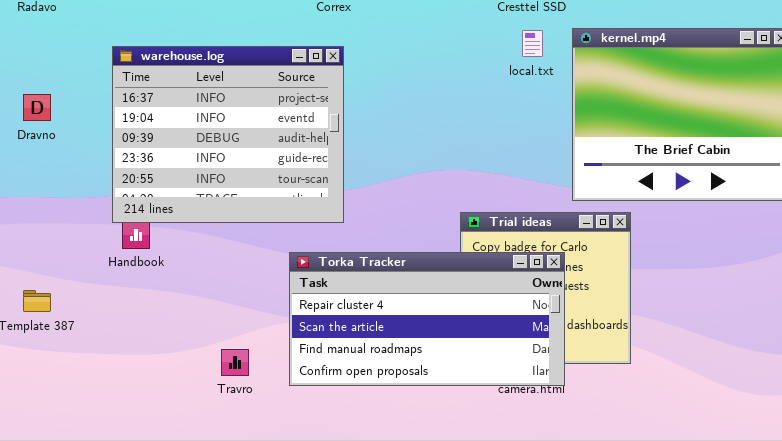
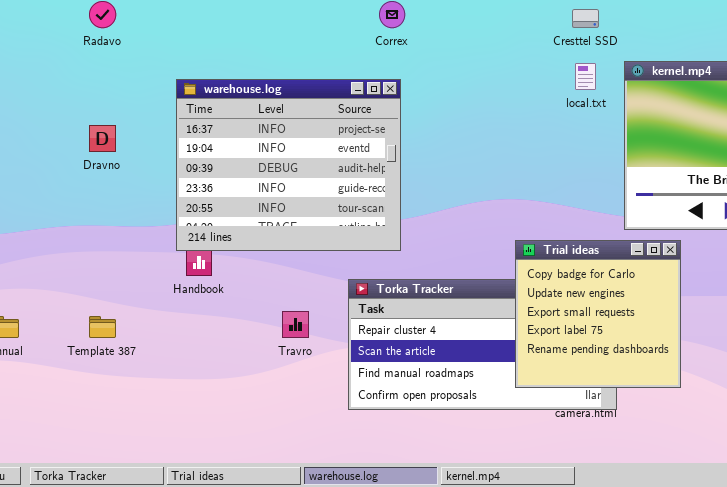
Trial ideas: [460,212,631,364] -> [515,240,681,388], raised
Travro: [221,349,249,376] -> [282,311,309,338], moved

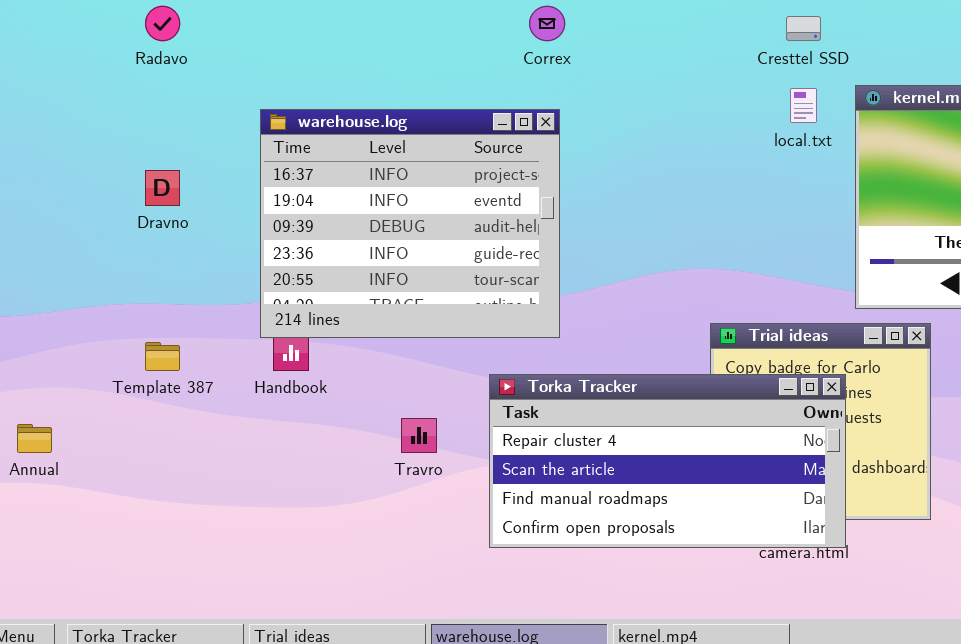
Torka Tracker: [348,279,617,410] -> [489,374,846,548], raised
Template 387: [89,316,116,338] -> [145,342,180,371], moved

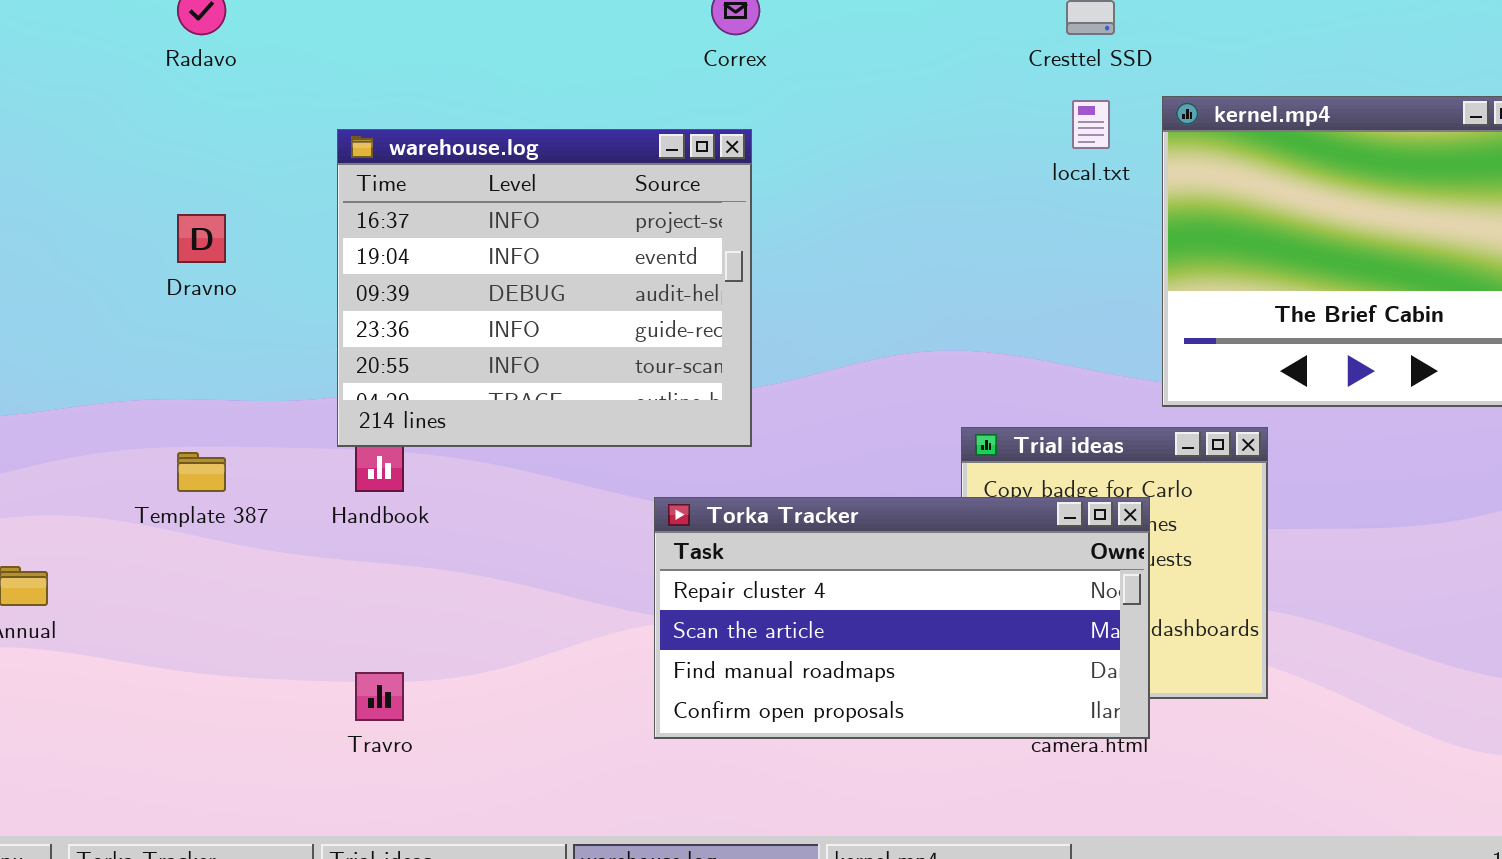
Travro: [401,418,437,453] -> [355,672,404,721], moved

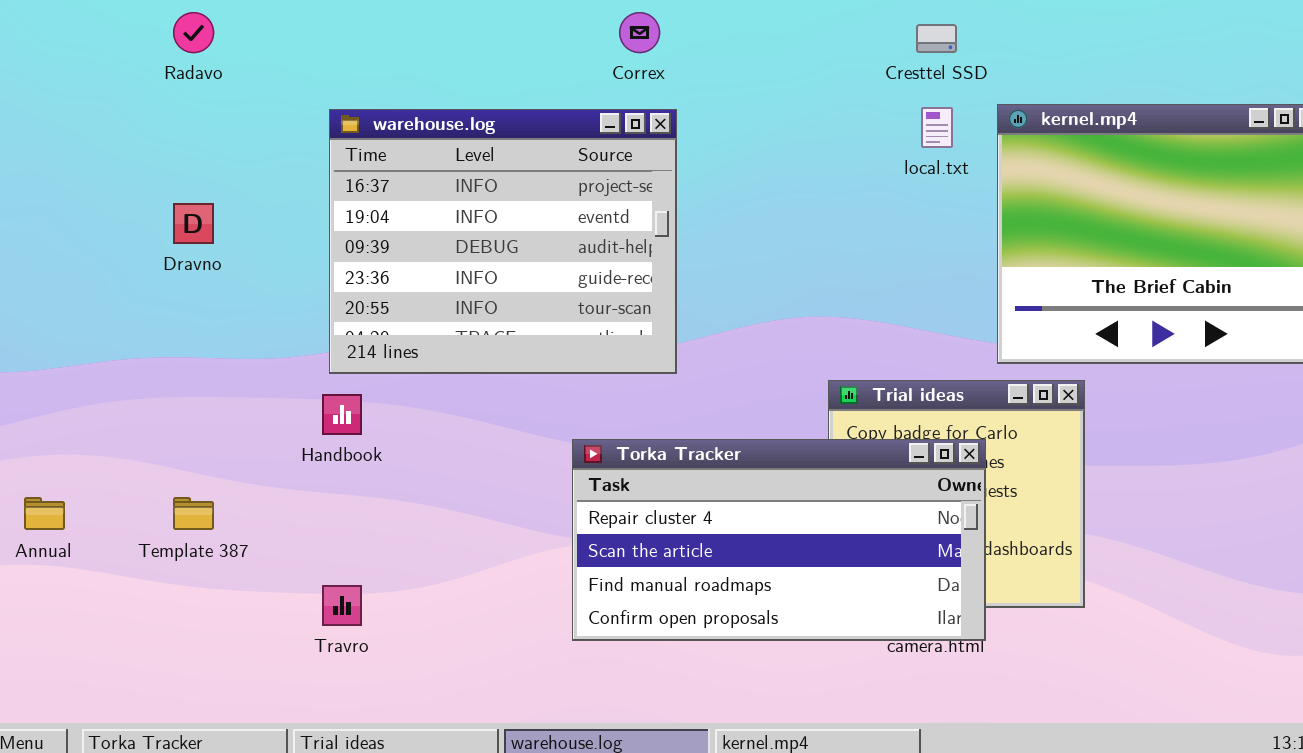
warehouse.log: [337,129,752,447] -> [329,109,677,374], moved
Template 387: [177,452,226,492] -> [173,497,214,530], moved

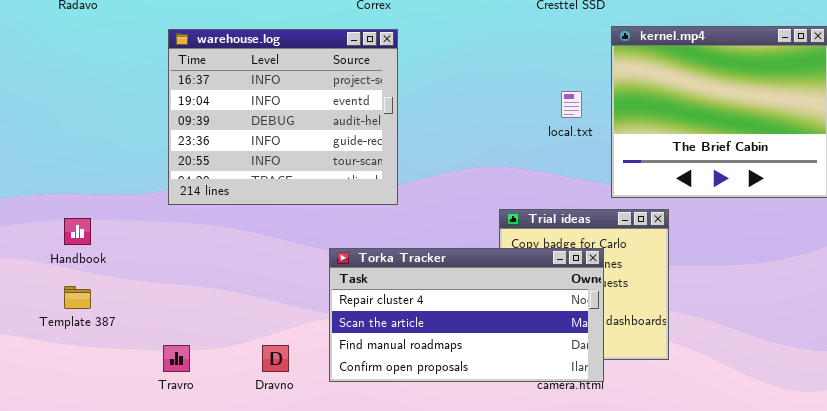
local.txt: [921,107,953,148] -> [561,91,582,118], moved
Dravno: [173,203,214,244] -> [262,345,289,372], moved
Handbook: [322,394,362,435] -> [64,218,91,245], moved

